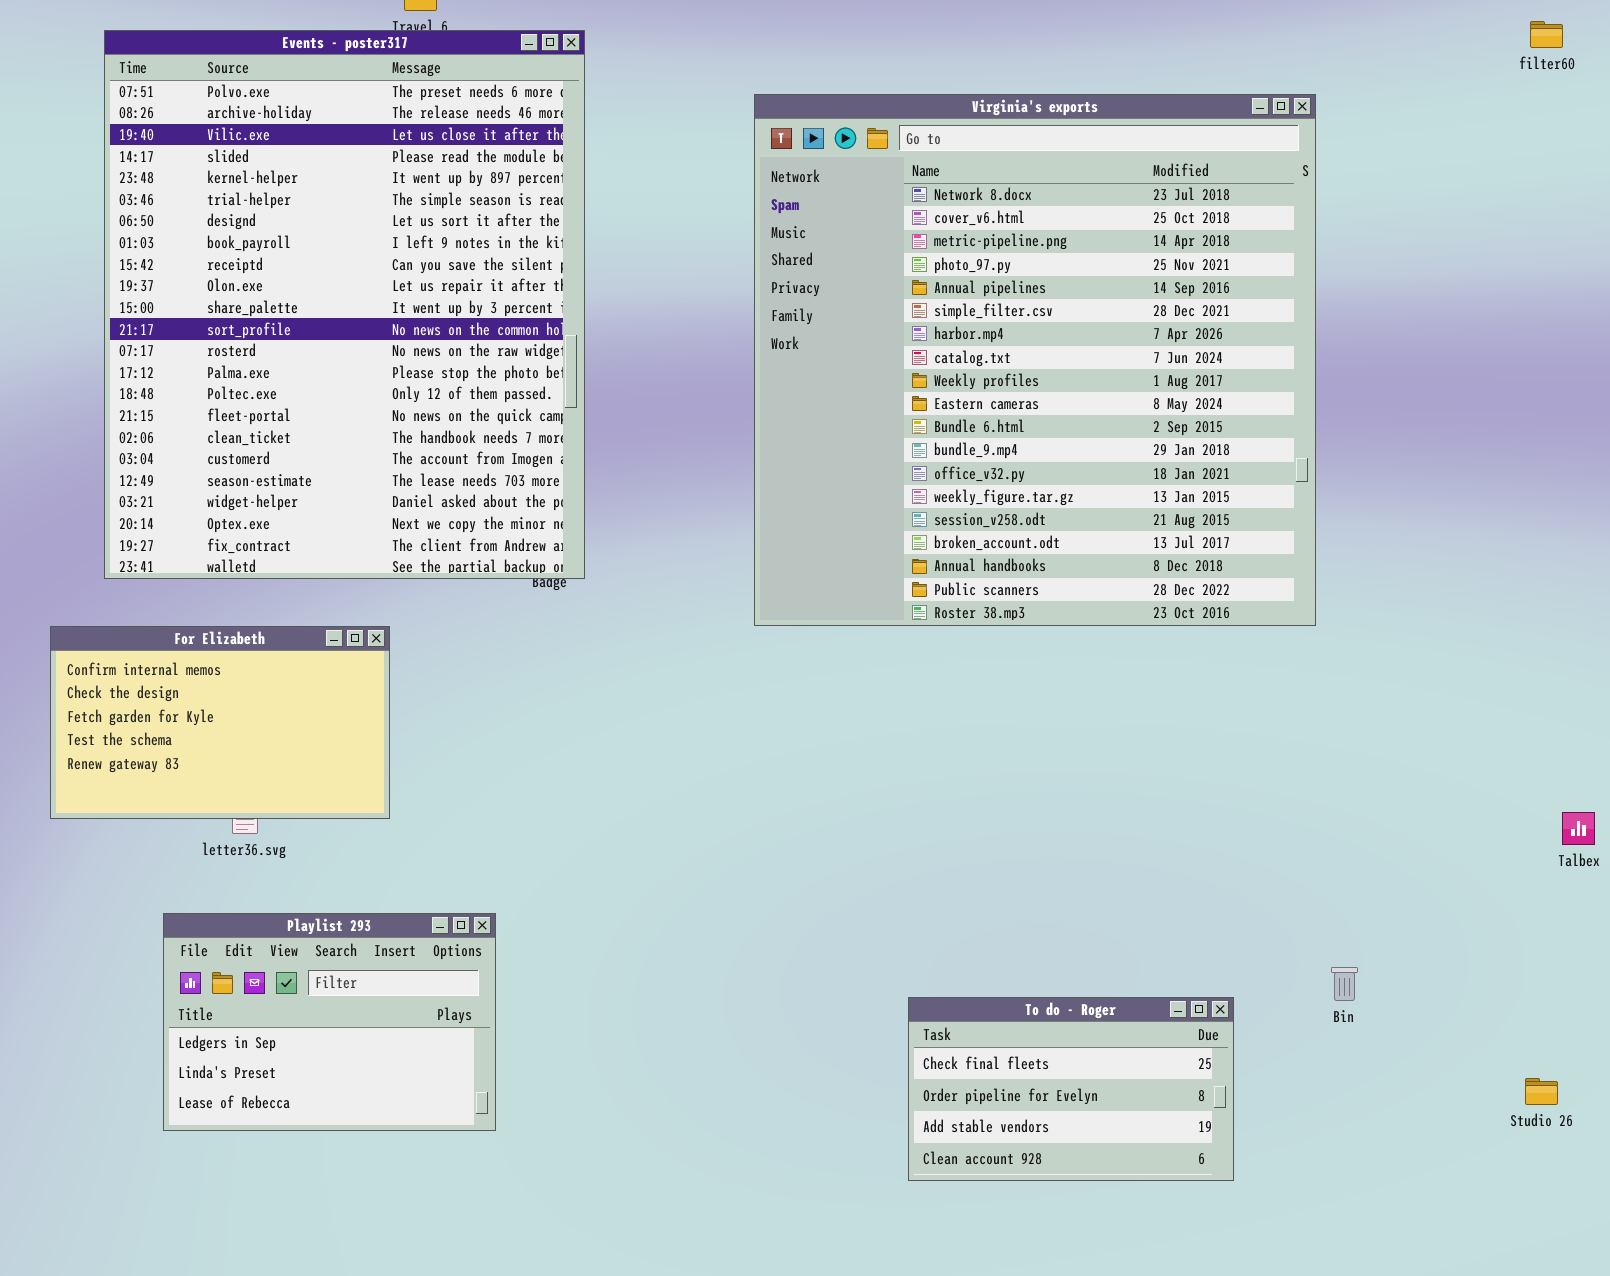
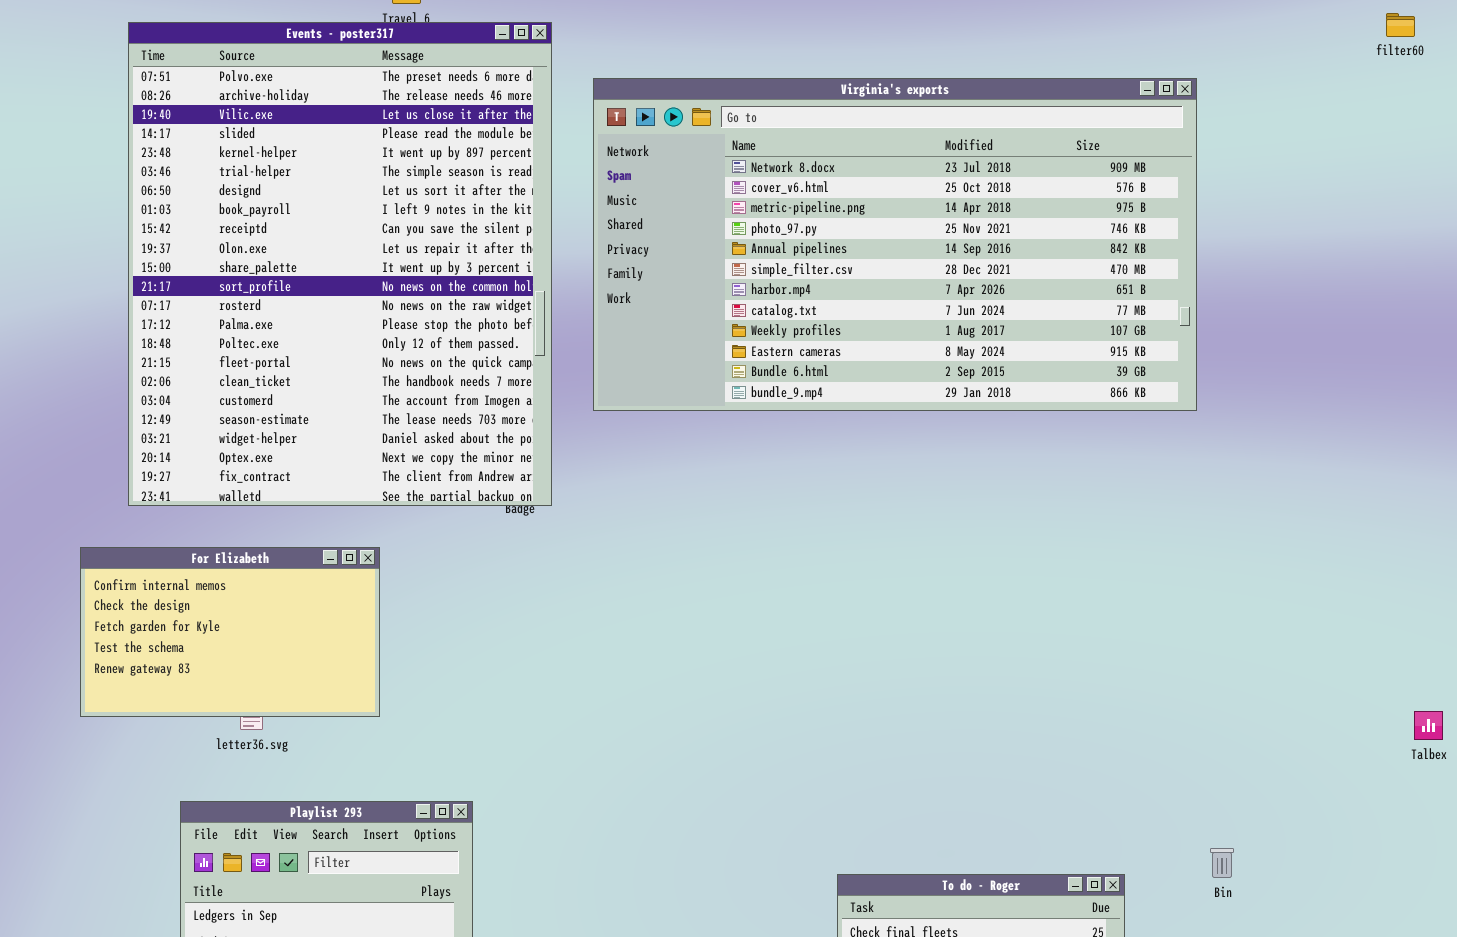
Virginia's exports: [754,94,1316,626] -> [593,78,1197,411], resized

